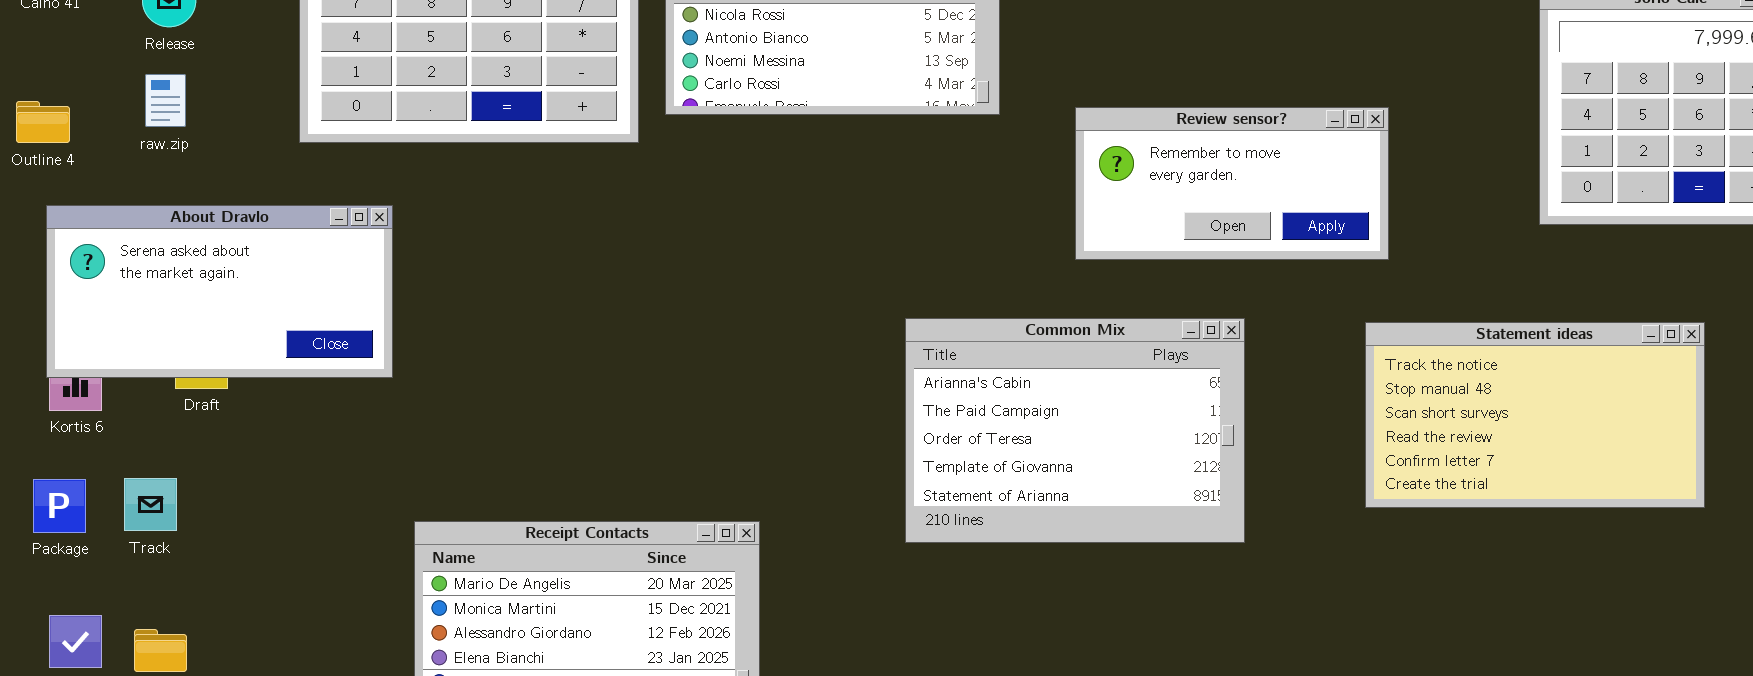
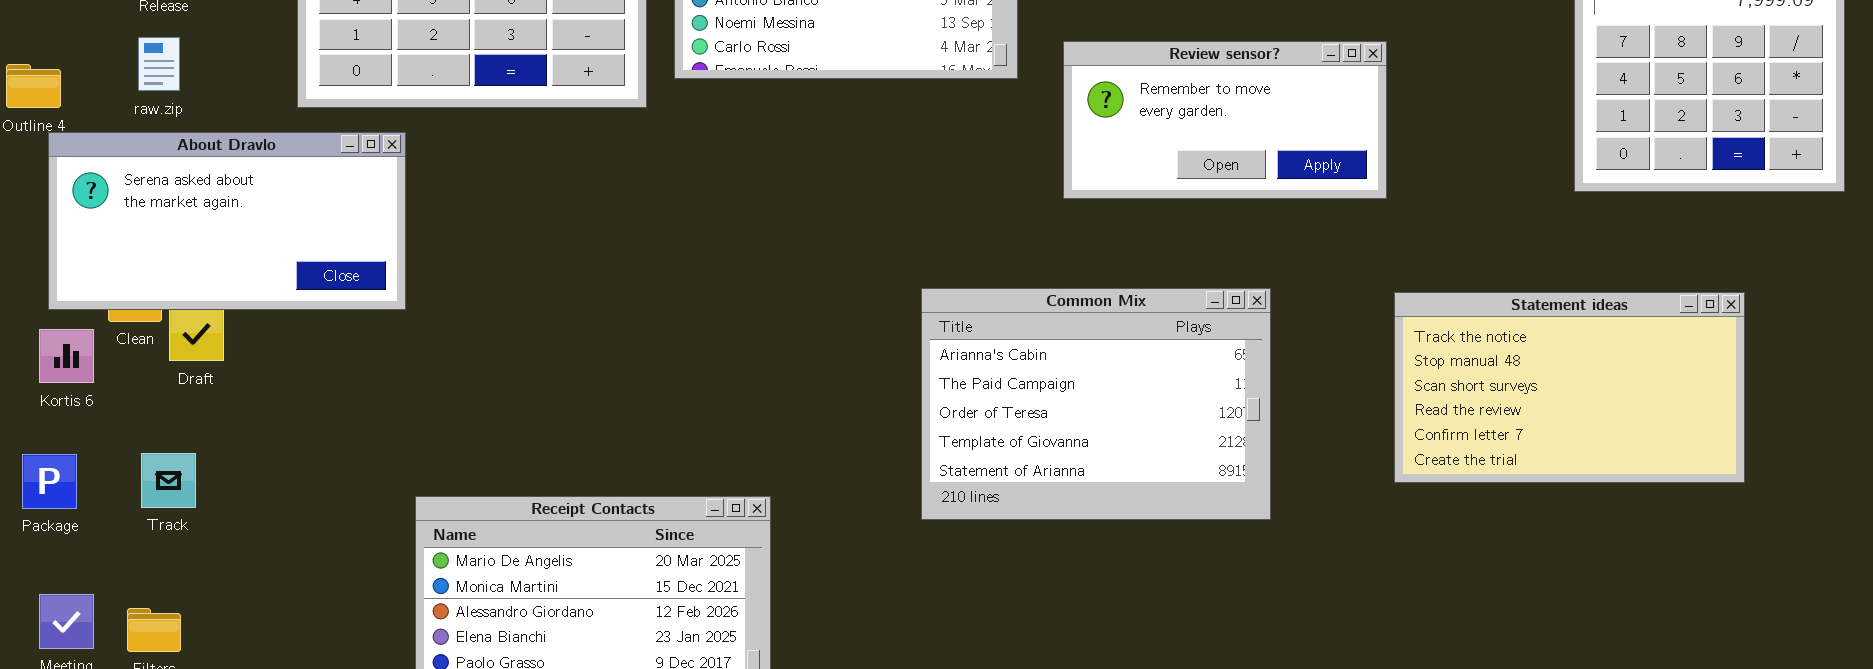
Review sensor?: [1075,107,1389,260] -> [1063,41,1387,199], moved
About Dravlo: [46,205,393,378] -> [48,132,406,310], moved
Track: [124,478,177,531] -> [141,453,196,508], moved

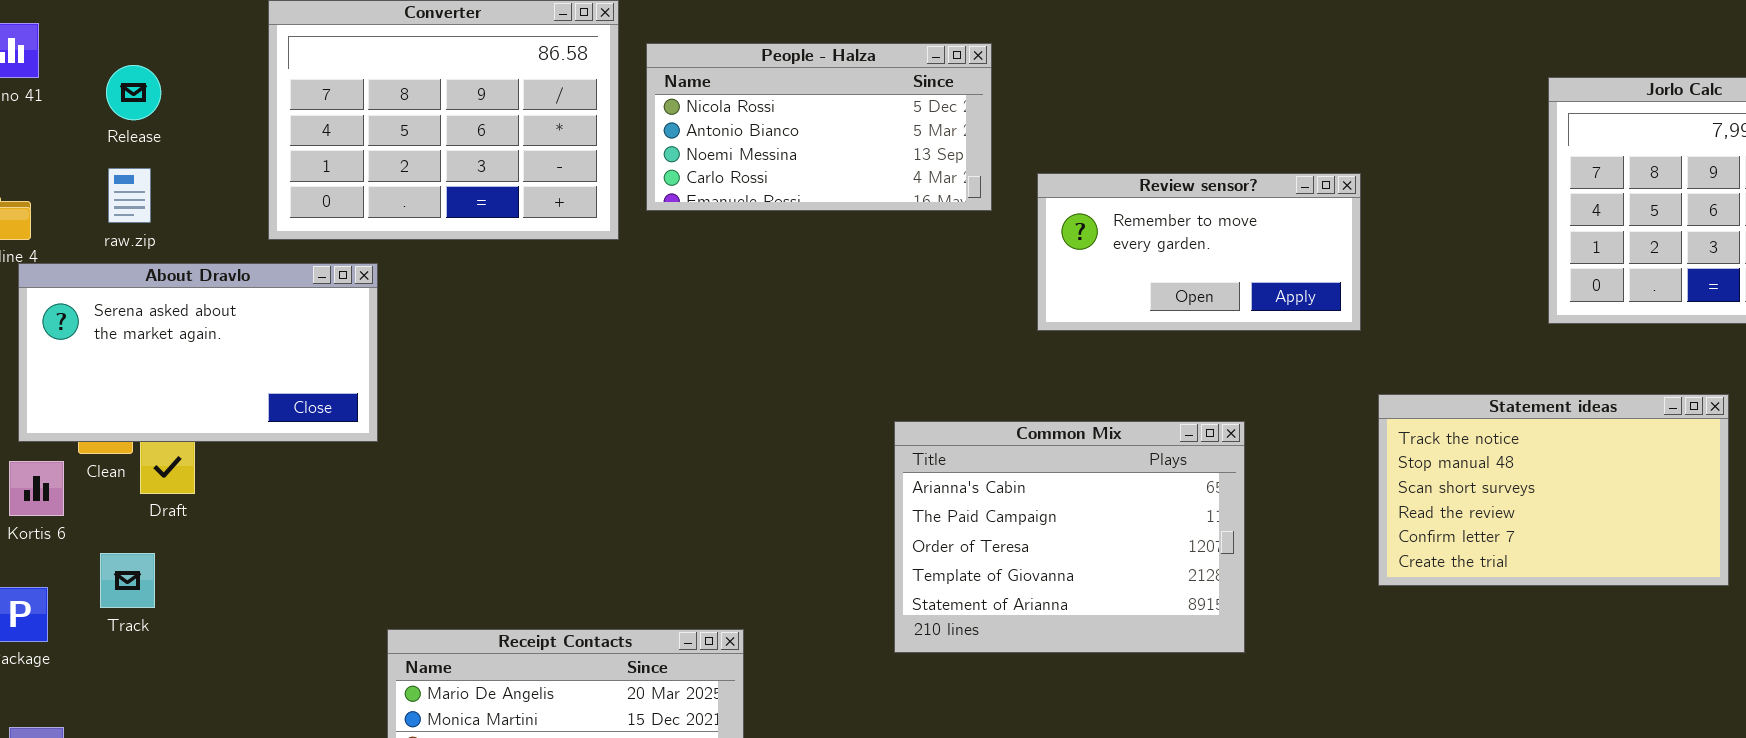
Statement ideas: [1394,292,1745,483] -> [1378,394,1729,586], moved
Track: [141,453,196,508] -> [100,553,155,608], moved

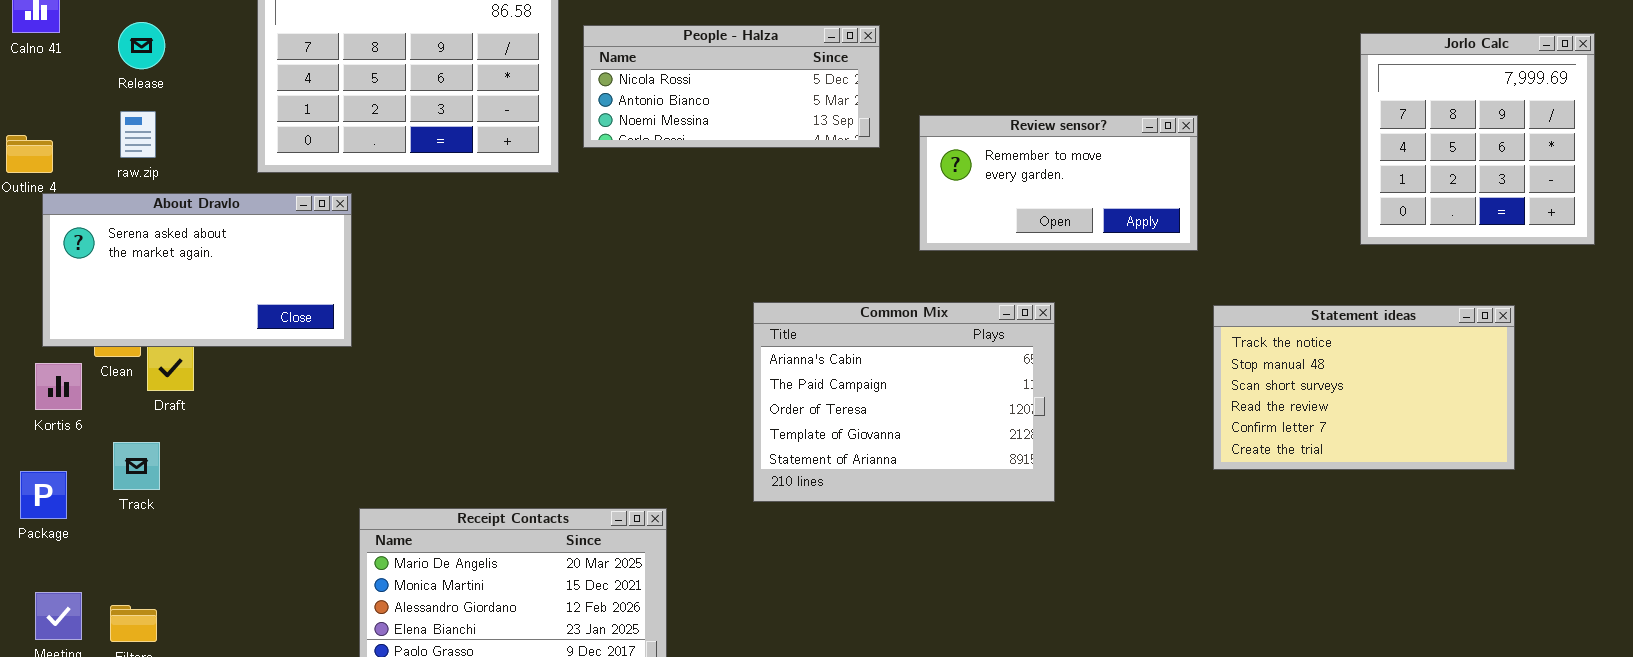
People - Halza: [646,43,992,211] -> [583,25,880,148], resized
Common Mix: [894,421,1245,653] -> [753,302,1055,502], moved

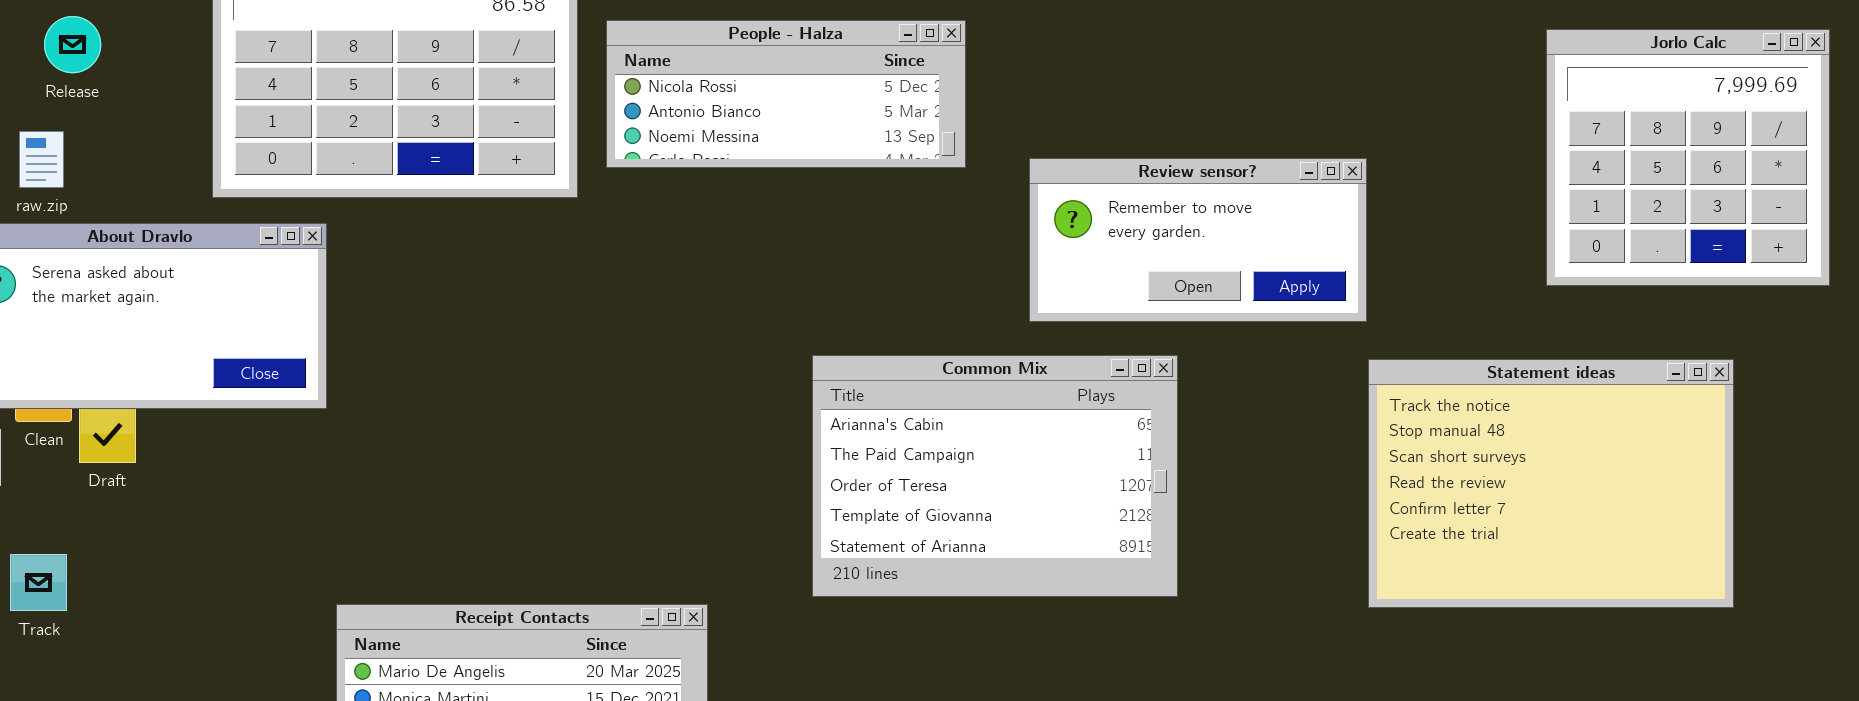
raw.zip: [120,111,156,158] -> [19,131,64,188], moved
Review sensor?: [919,115,1198,251] -> [1029,158,1367,322], moved
Statement ideas: [1213,305,1515,470] -> [1368,359,1734,608], resized
Track: [113,442,160,490] -> [10,554,67,611], moved

